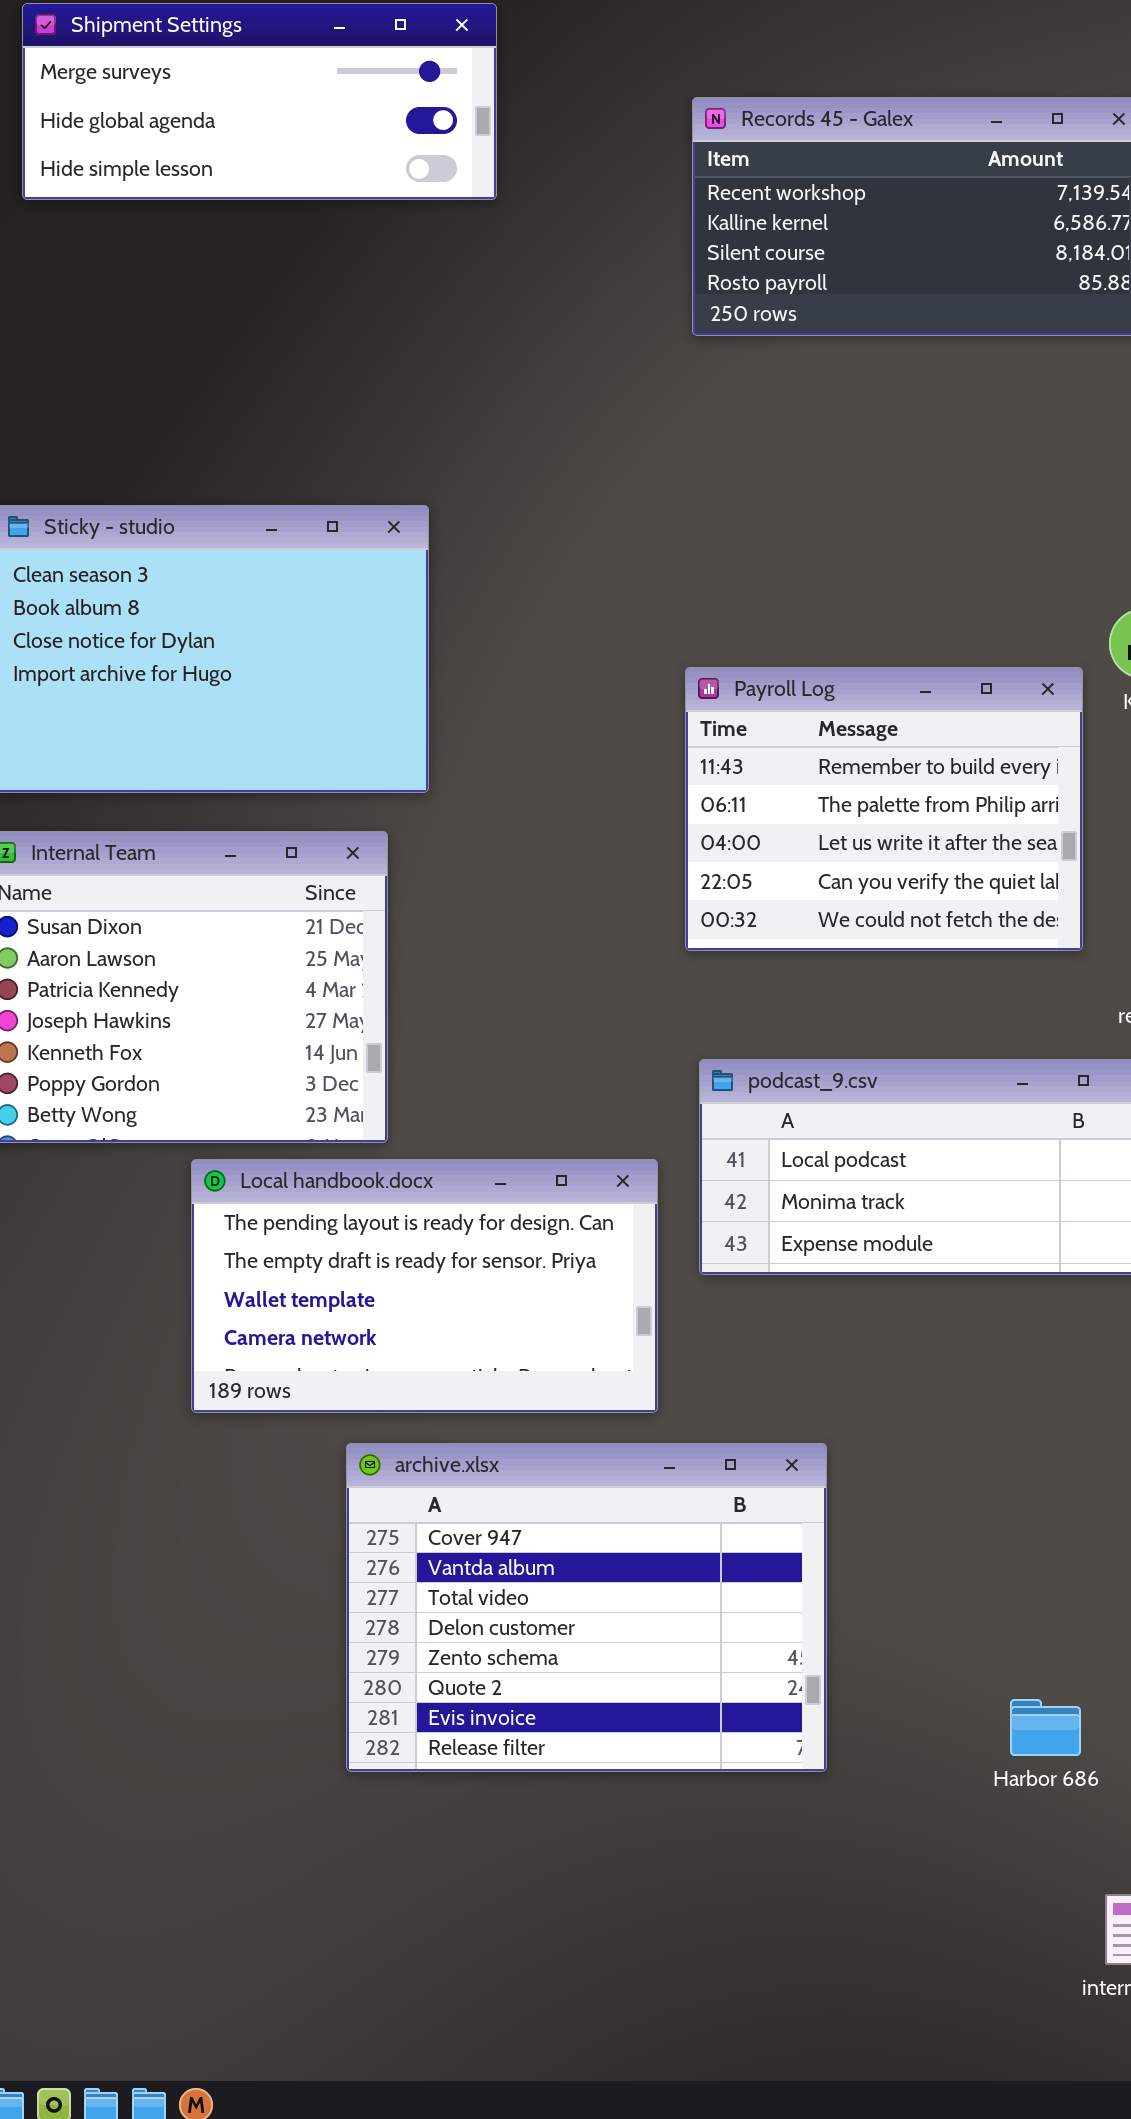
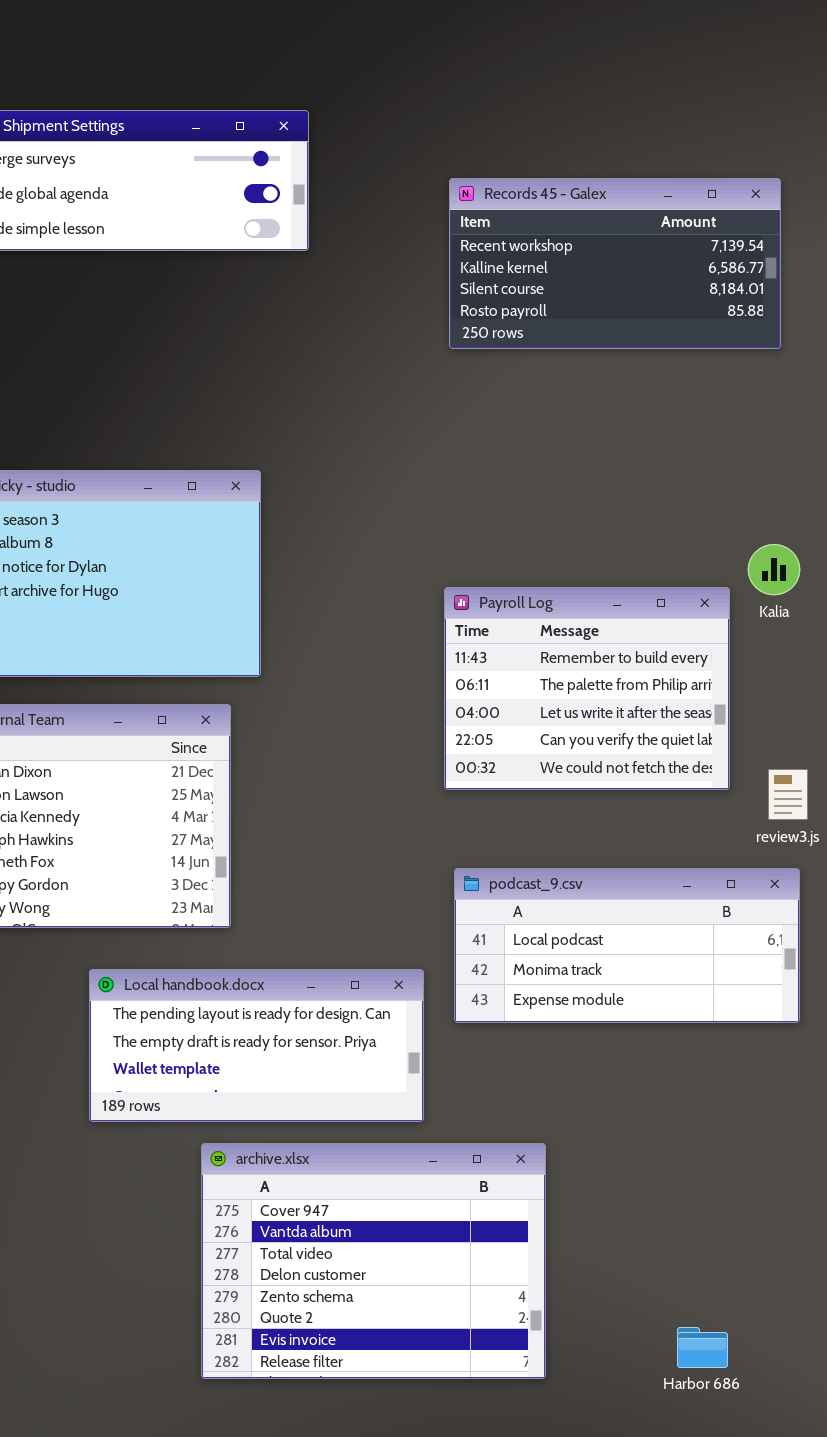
Local handbook.docx: [191,1159,658,1413] -> [89,969,424,1122], resized

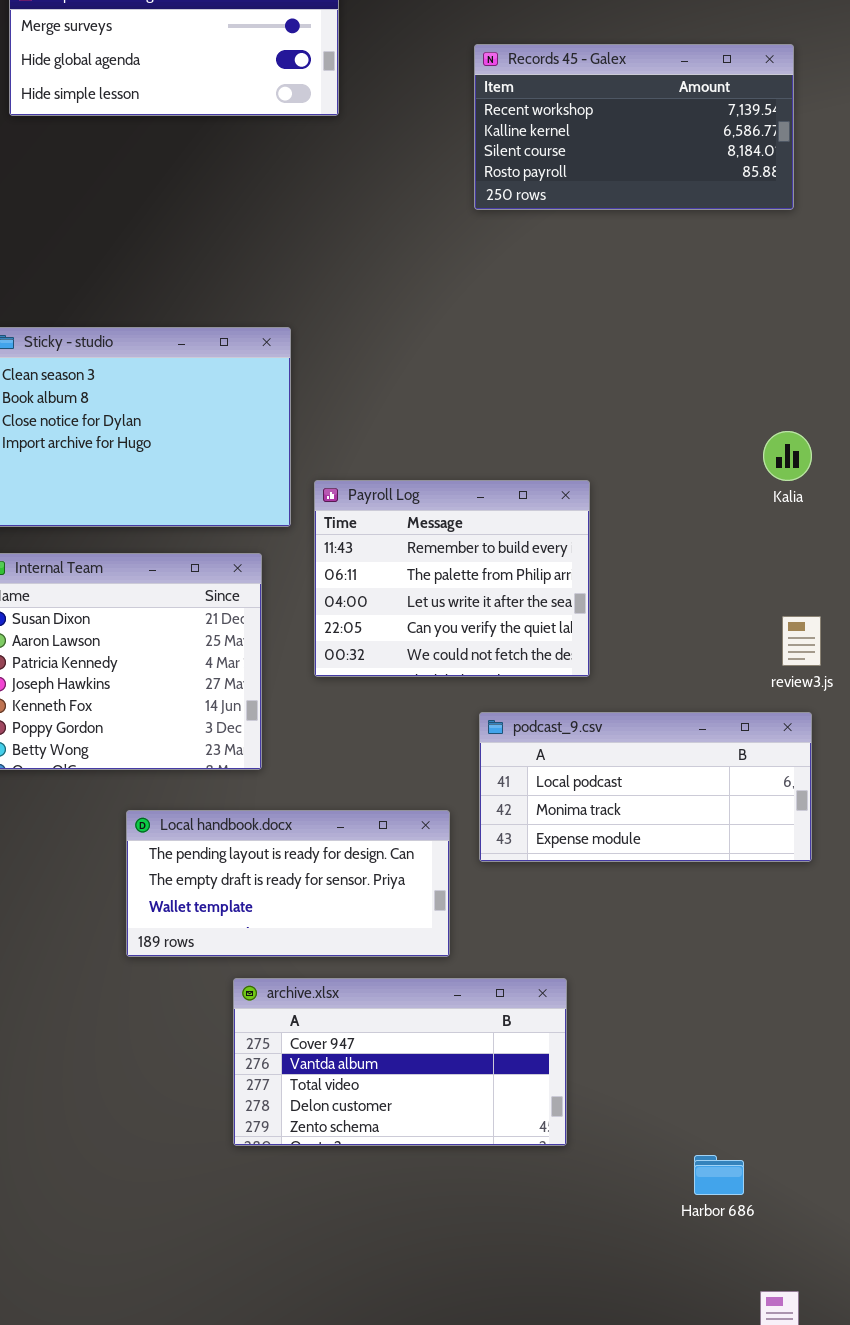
Kalia: [748,544,800,595] -> [763,431,812,481], moved
Payroll Log: [444,587,730,790] -> [314,480,590,677], moved
archive.xlsx: [201,1143,546,1379] -> [233,978,567,1146], resized

